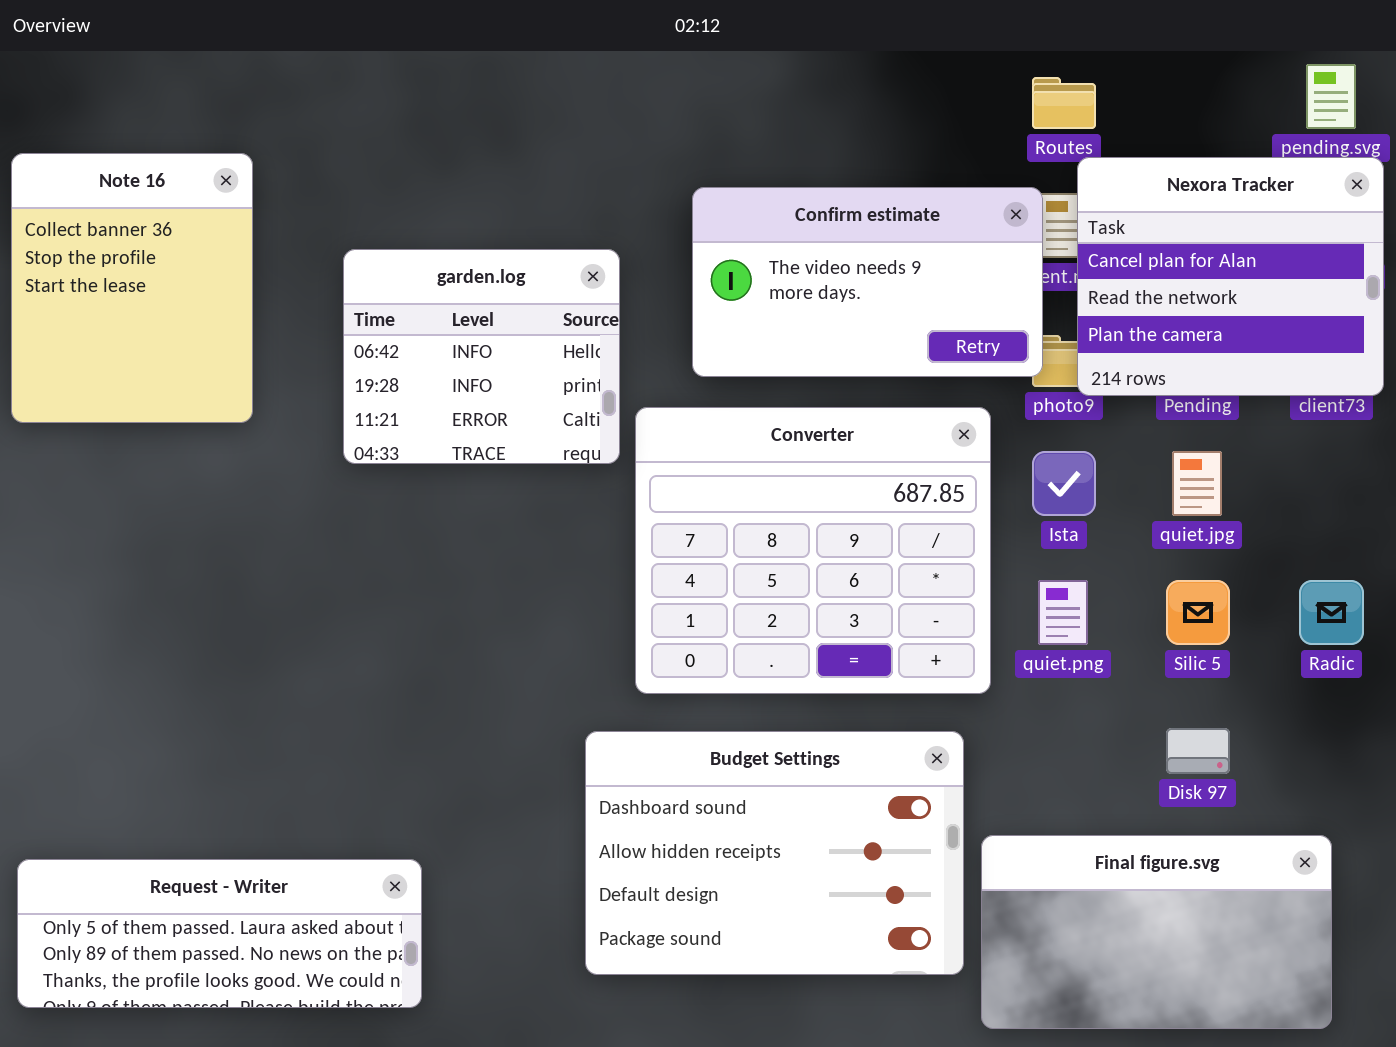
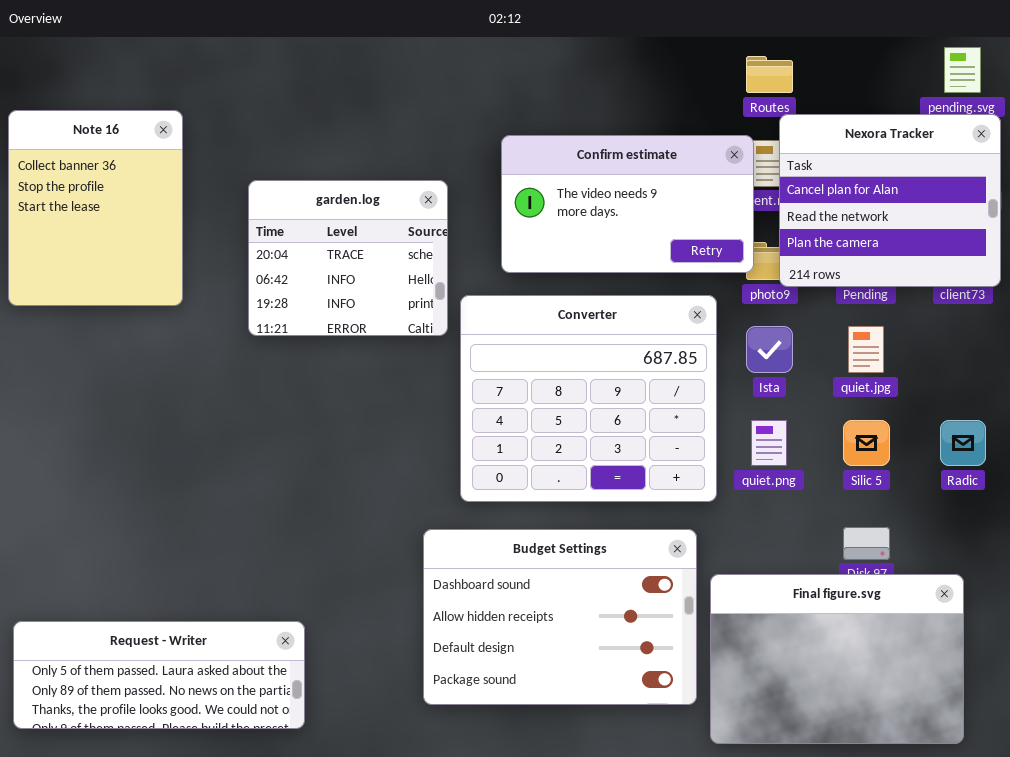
garden.log: [343,249,620,464] -> [248,180,448,336], scrolled up 1 row
Final figure.svg: [981,835,1332,1029] -> [710,574,964,744], resized

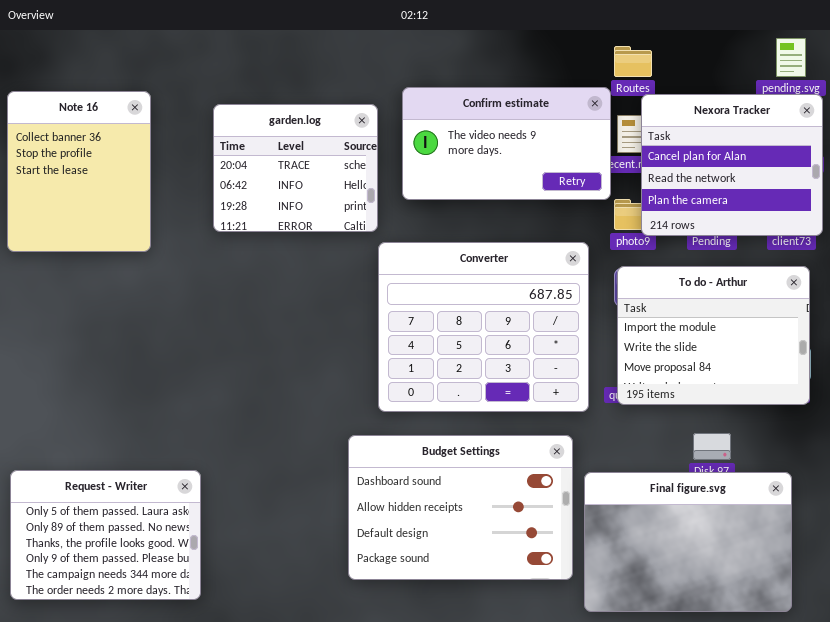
Confirm estimate: [501,135,754,273] -> [402,87,611,200], moved
garden.log: [248,180,448,336] -> [213,104,378,232], moved
To do - Arthur: none -> [617,266,810,405], opened
Request - Writer: [13,621,305,729] -> [10,470,201,600], resized

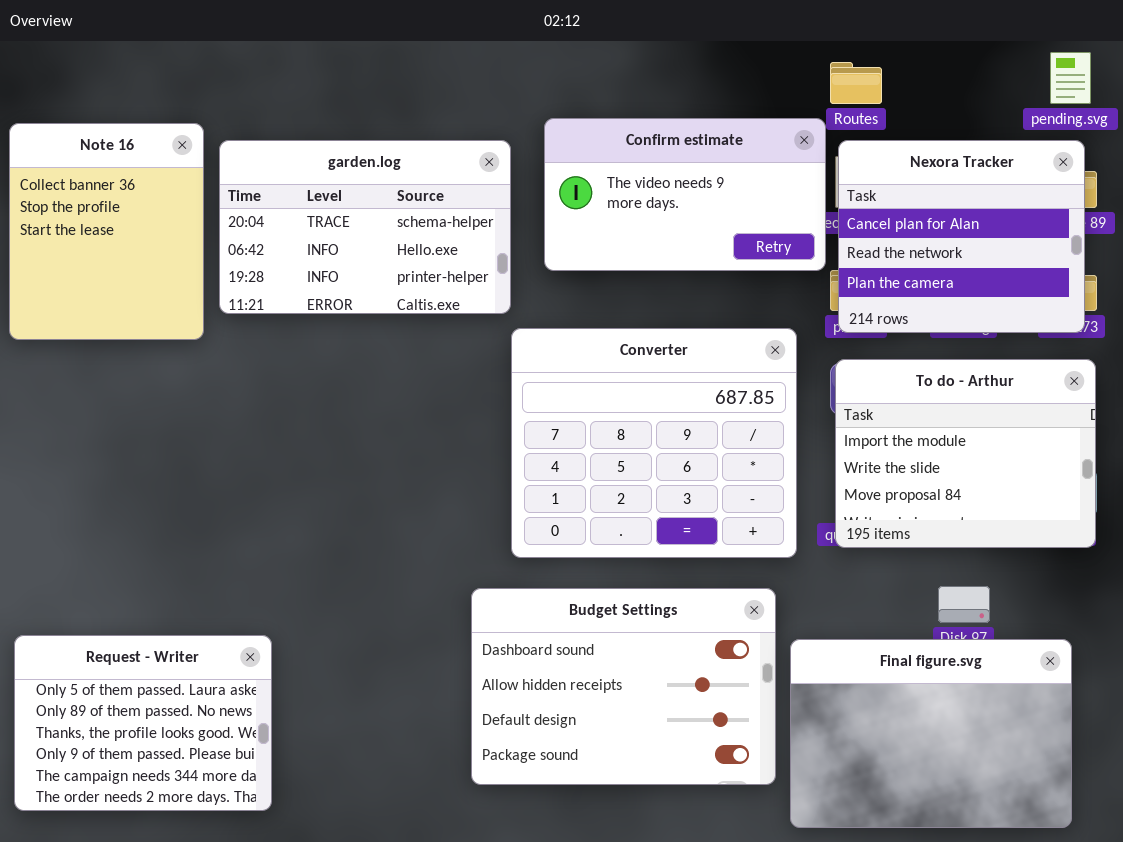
Nexora Tracker: [641,94,823,236] -> [838,140,1085,333], moved
garden.log: [213,104,378,232] -> [219,140,511,314], resized

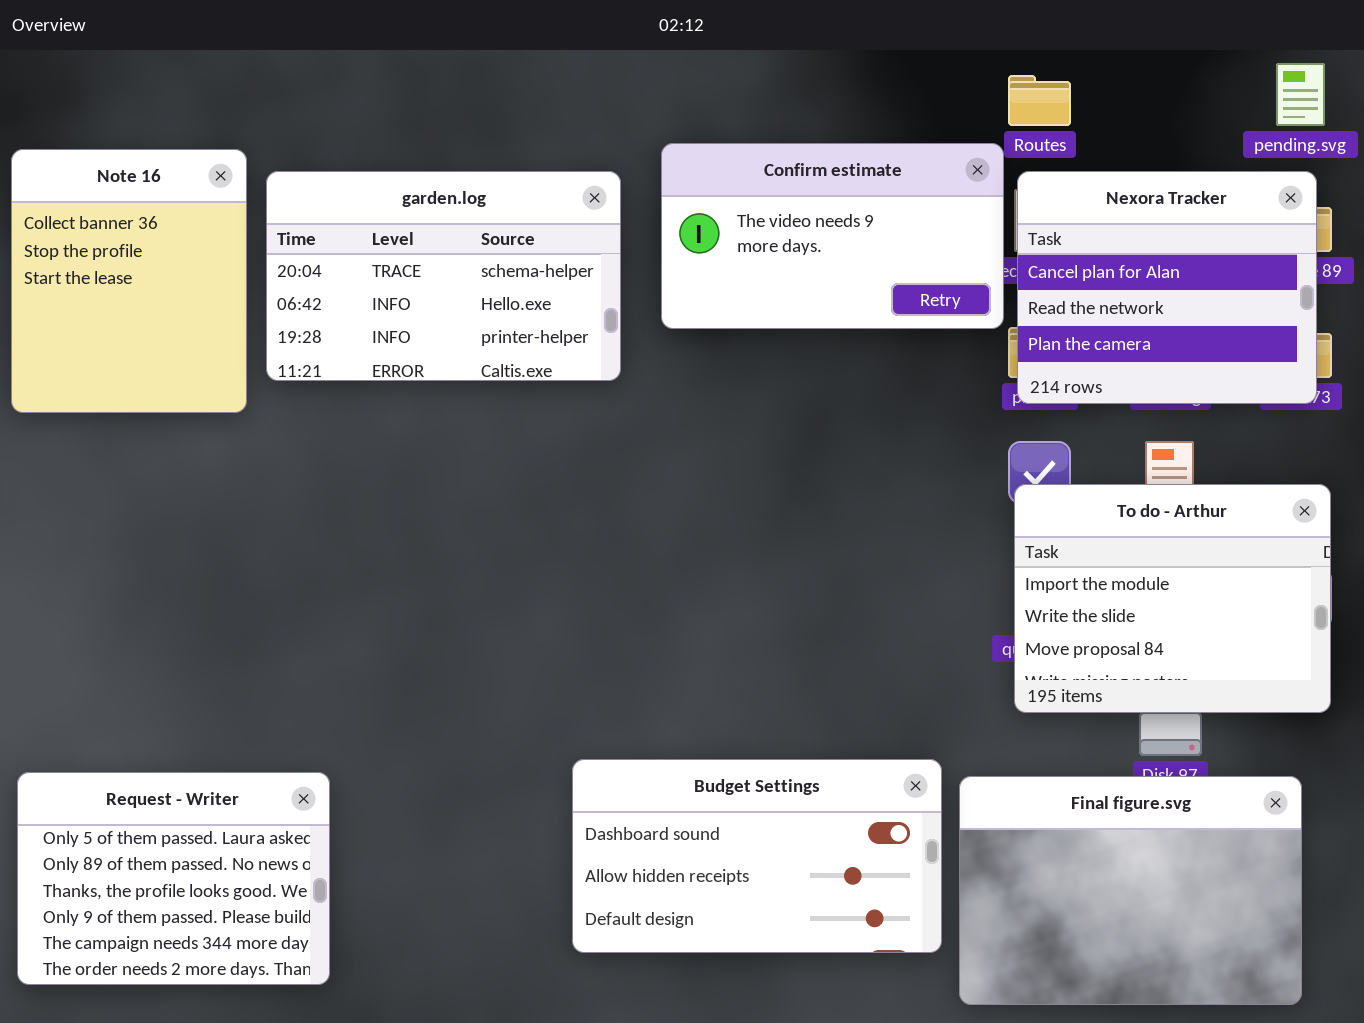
Converter: [511,328,797,558] -> none, closed
To do - Arthur: [835,359,1096,548] -> [1014,484,1331,713], moved
Budget Settings: [471,588,776,785] -> [572,759,942,953], resized

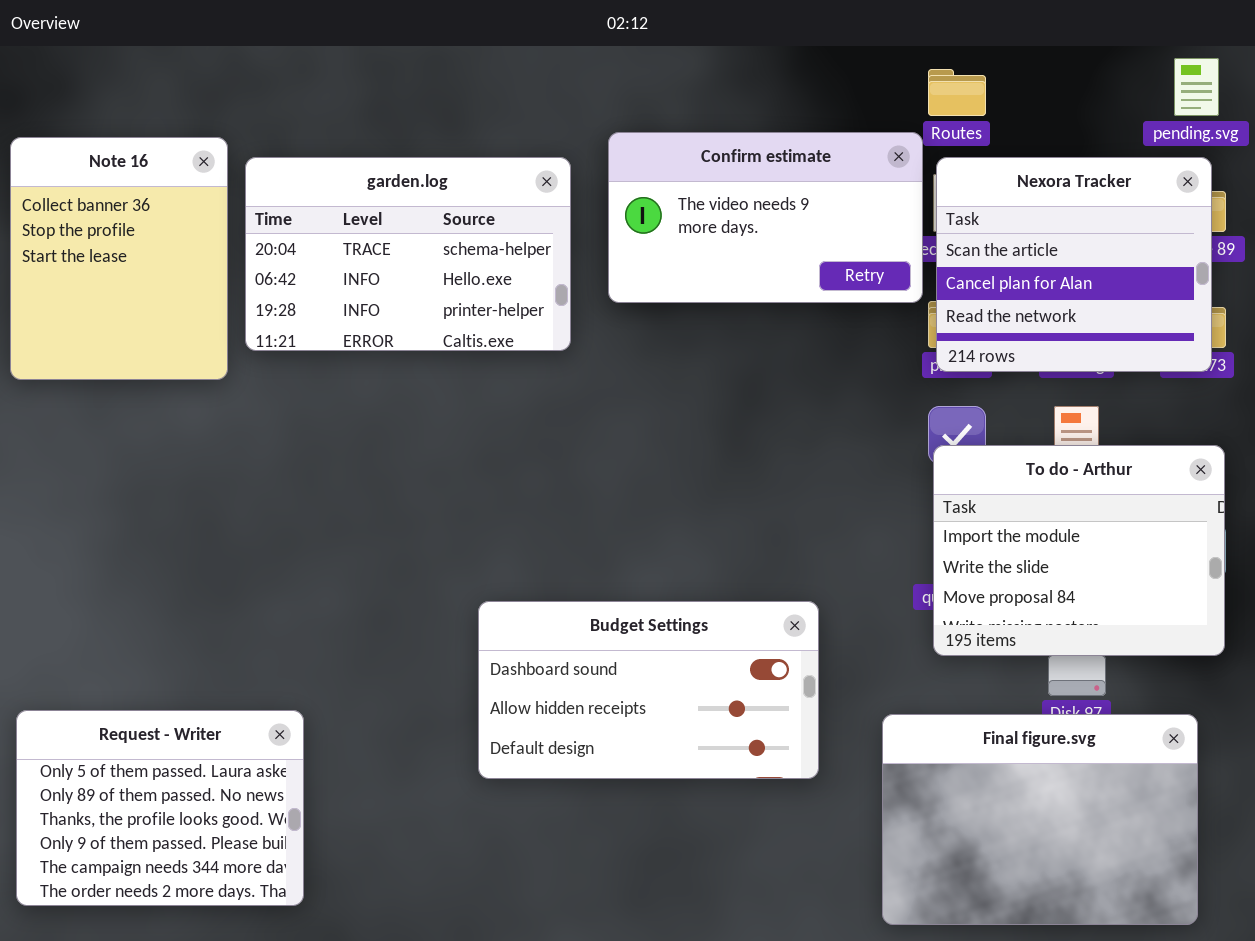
Nexora Tracker: [1017,171,1317,404] -> [936,157,1212,372], scrolled up 1 row
Budget Settings: [572,759,942,953] -> [478,601,819,779], moved

